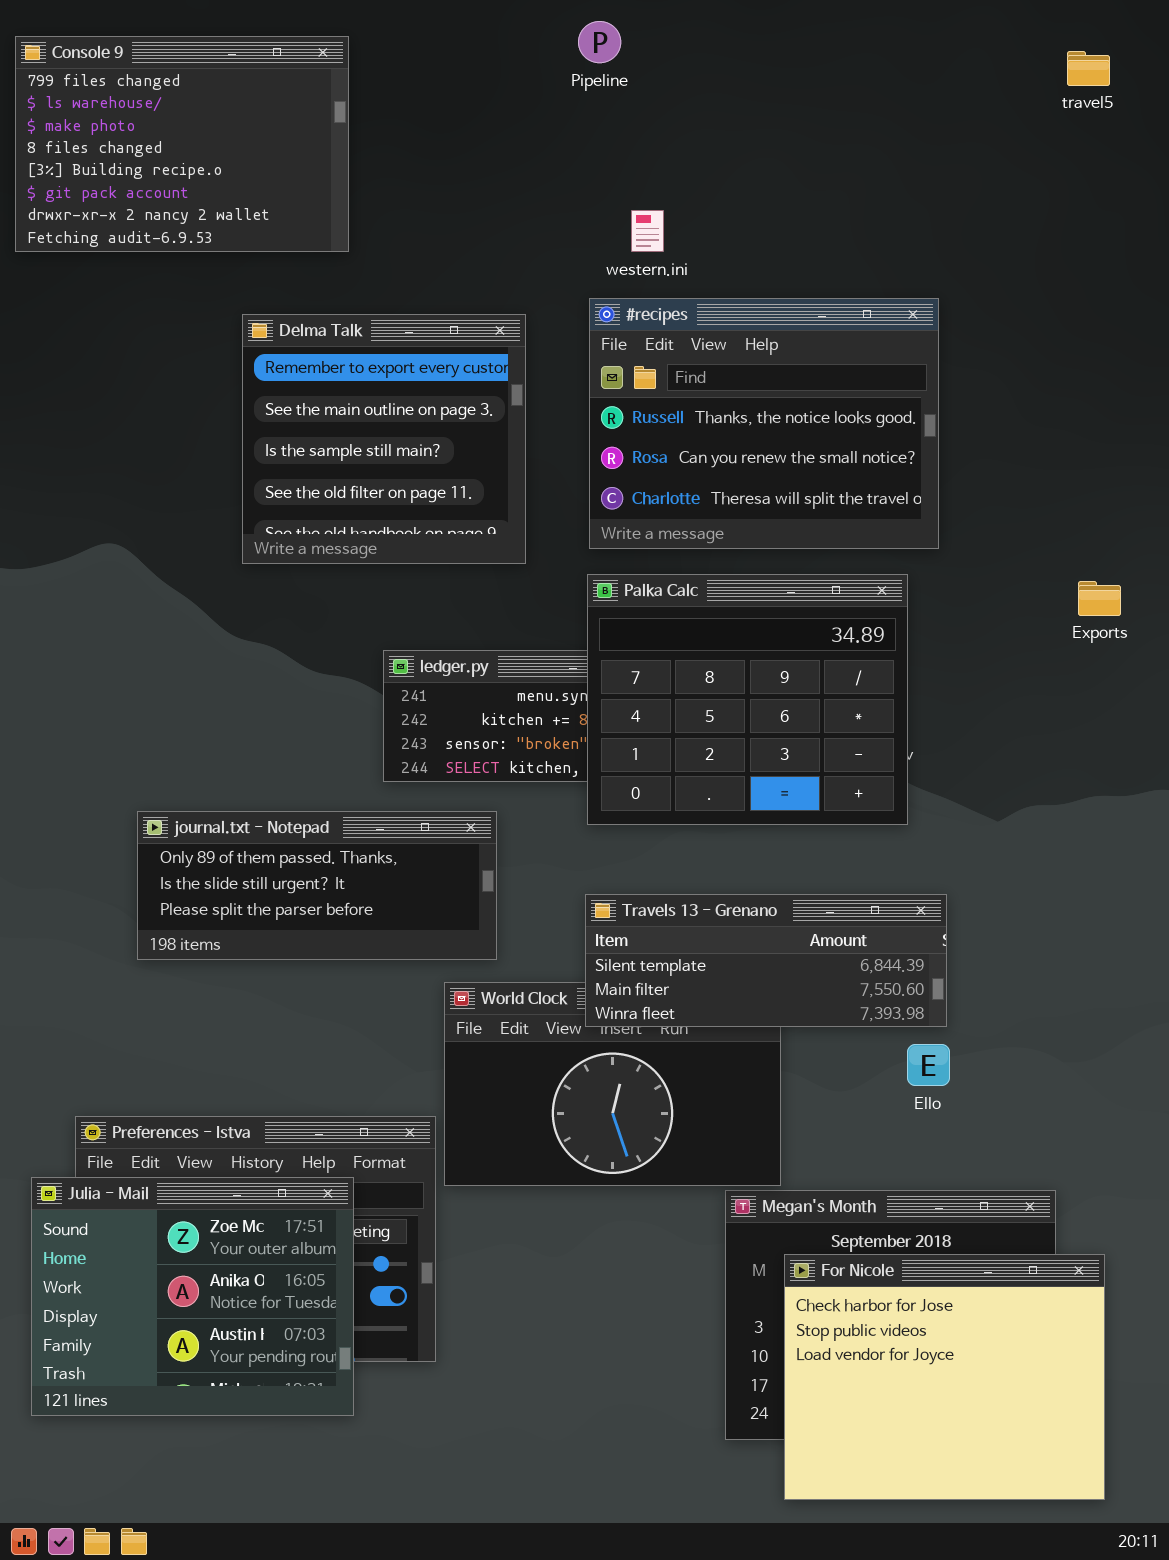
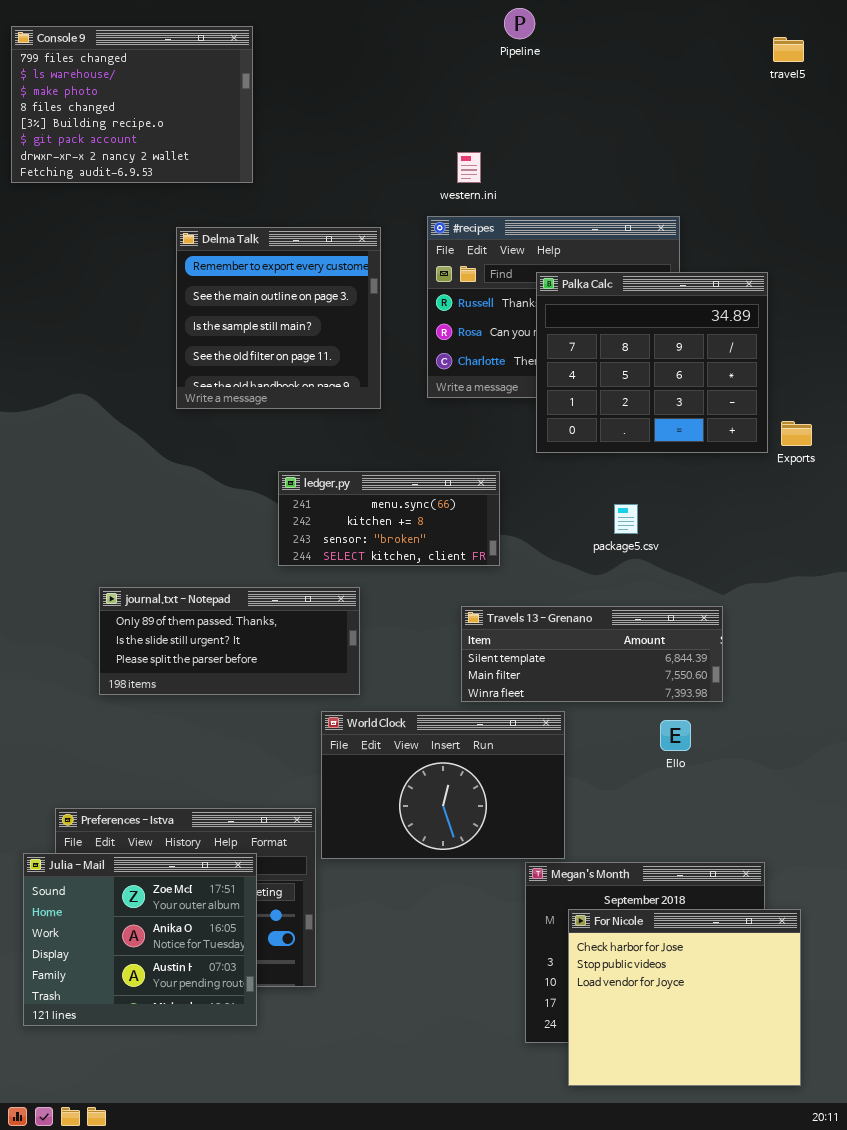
Pipeline: [578,21,621,63] -> [504,8,535,39], moved
Palka Calc: [587,574,908,825] -> [536,272,768,453], moved
Travels 13 - Grenano: [585,894,947,1027] -> [461,606,723,702], moved
Ello: [907,1044,950,1086] -> [660,720,691,751], moved

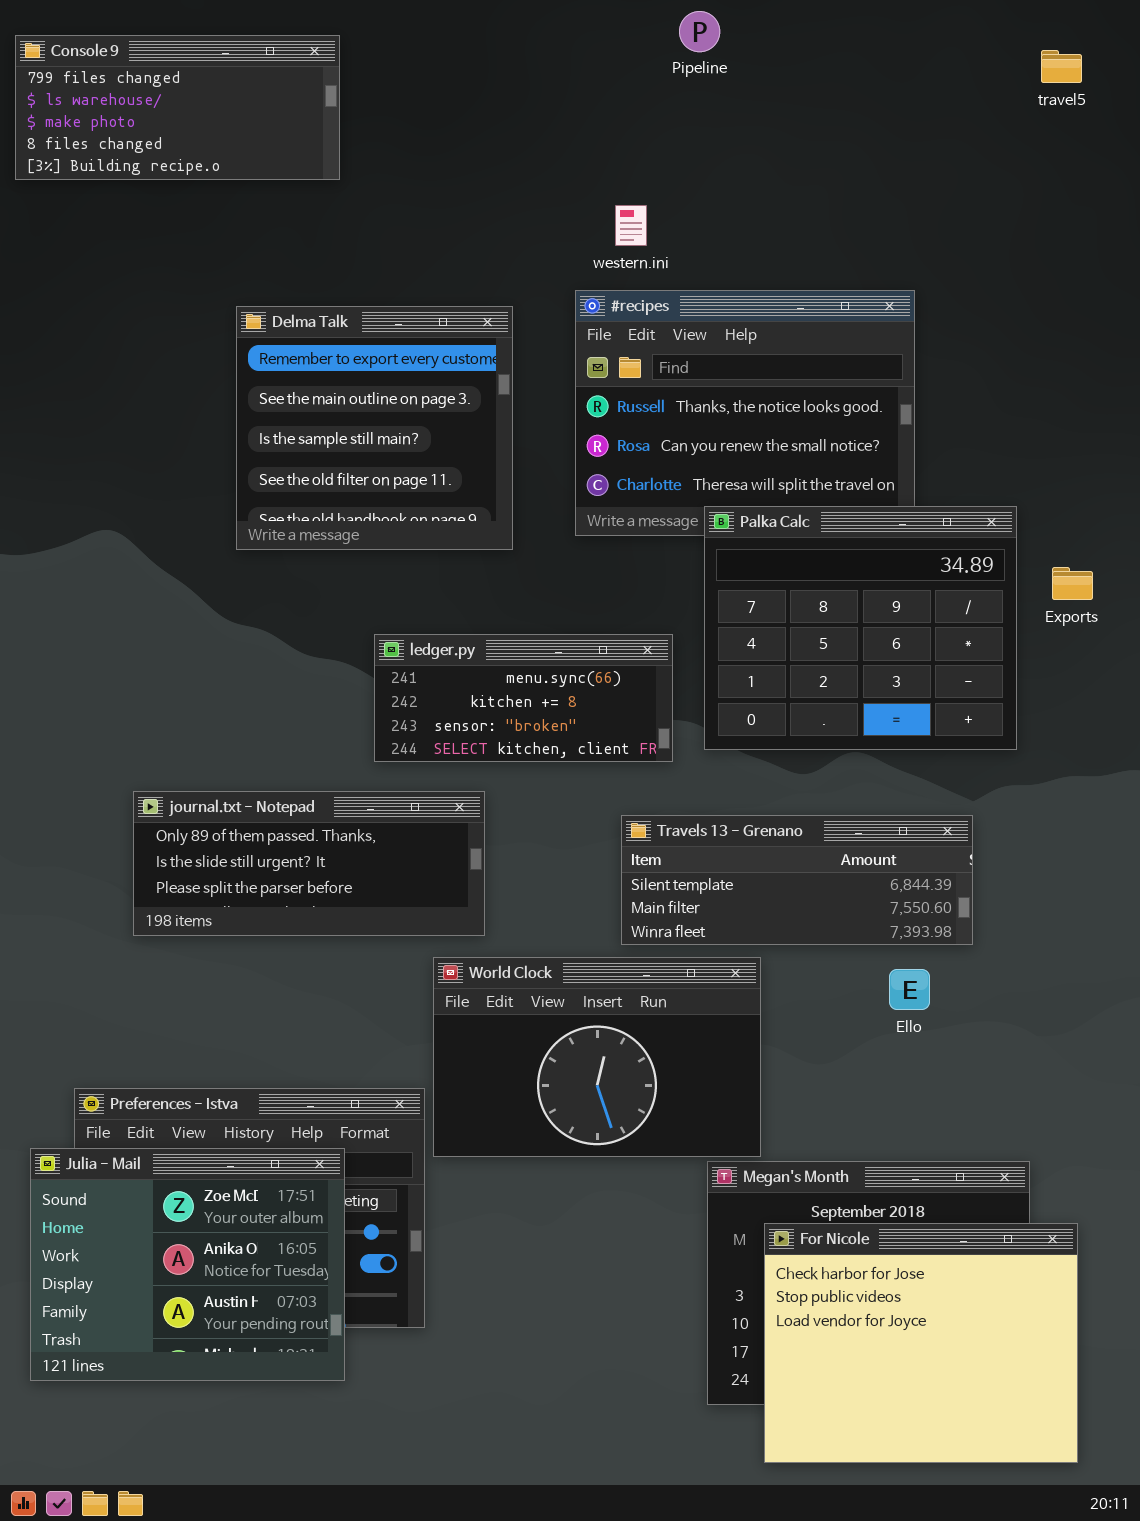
Console 9: [11,26,253,183] -> [15,35,340,180], resized
Palka Calc: [536,272,768,453] -> [704,506,1017,750], moved

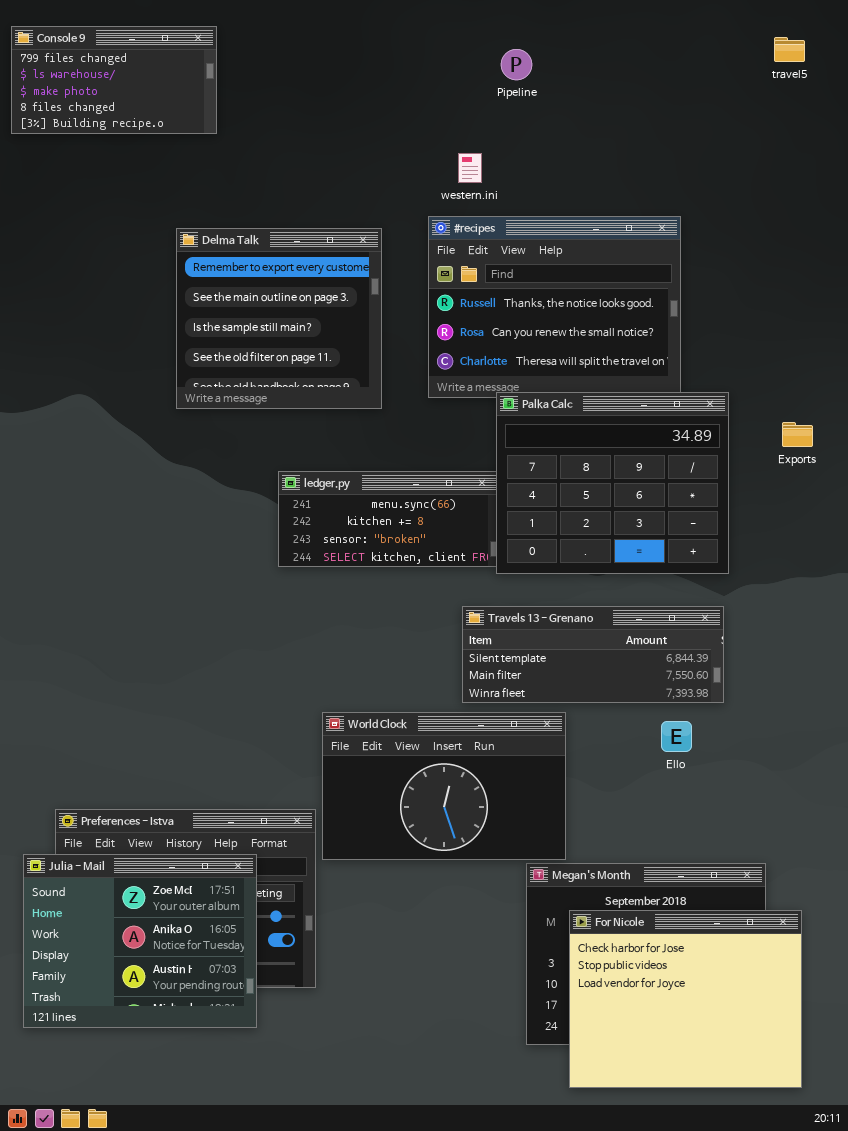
Pipeline: [679,11,720,52] -> [501,49,532,80], moved
Console 9: [15,35,340,180] -> [11,26,217,134], resized
Palka Calc: [704,506,1017,750] -> [496,392,729,574], moved
journal.txt - Notepad: [133,791,485,936] -> none, closed

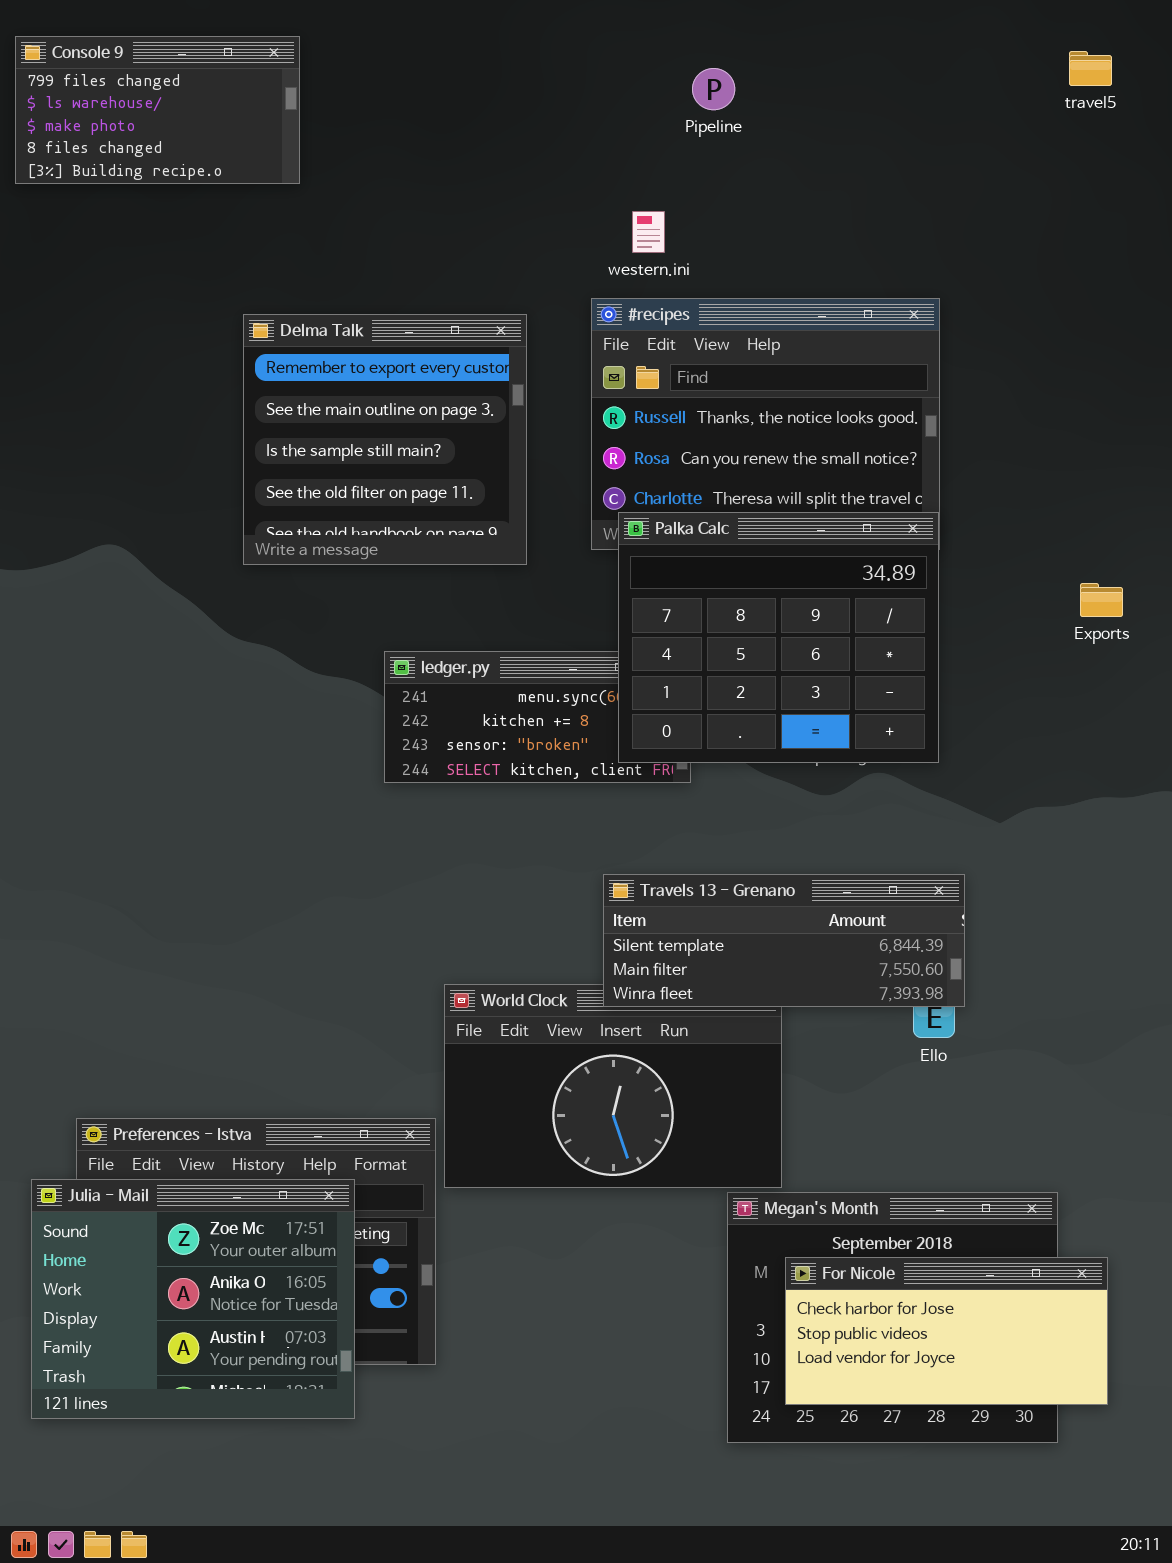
Palka Calc: [496,392,729,574] -> [618,512,939,763], moved
Travels 13 - Grenano: [462,606,724,703] -> [603,874,965,1007], moved
For Nicole: [569,910,802,1088] -> [785,1257,1108,1405], resized

